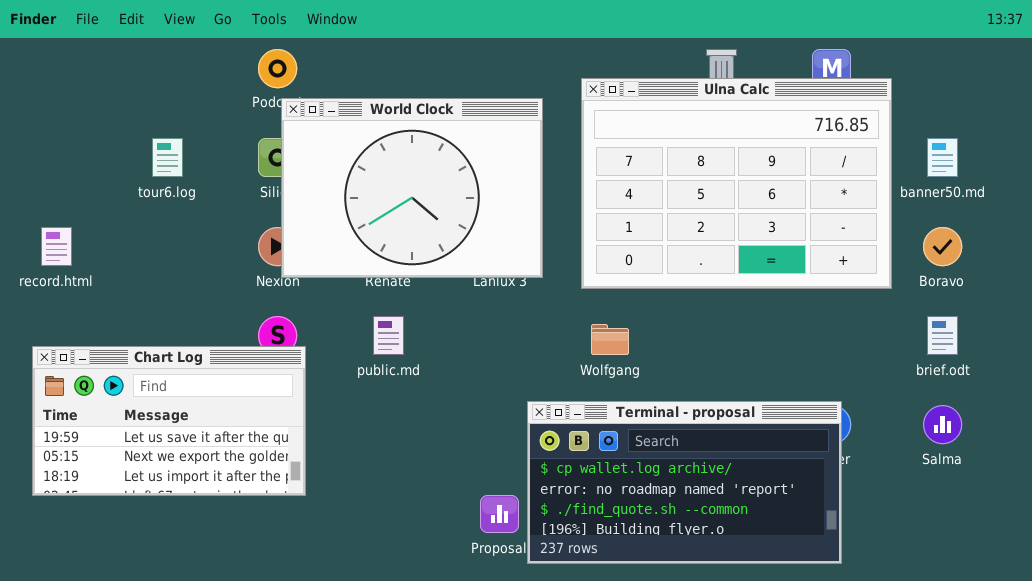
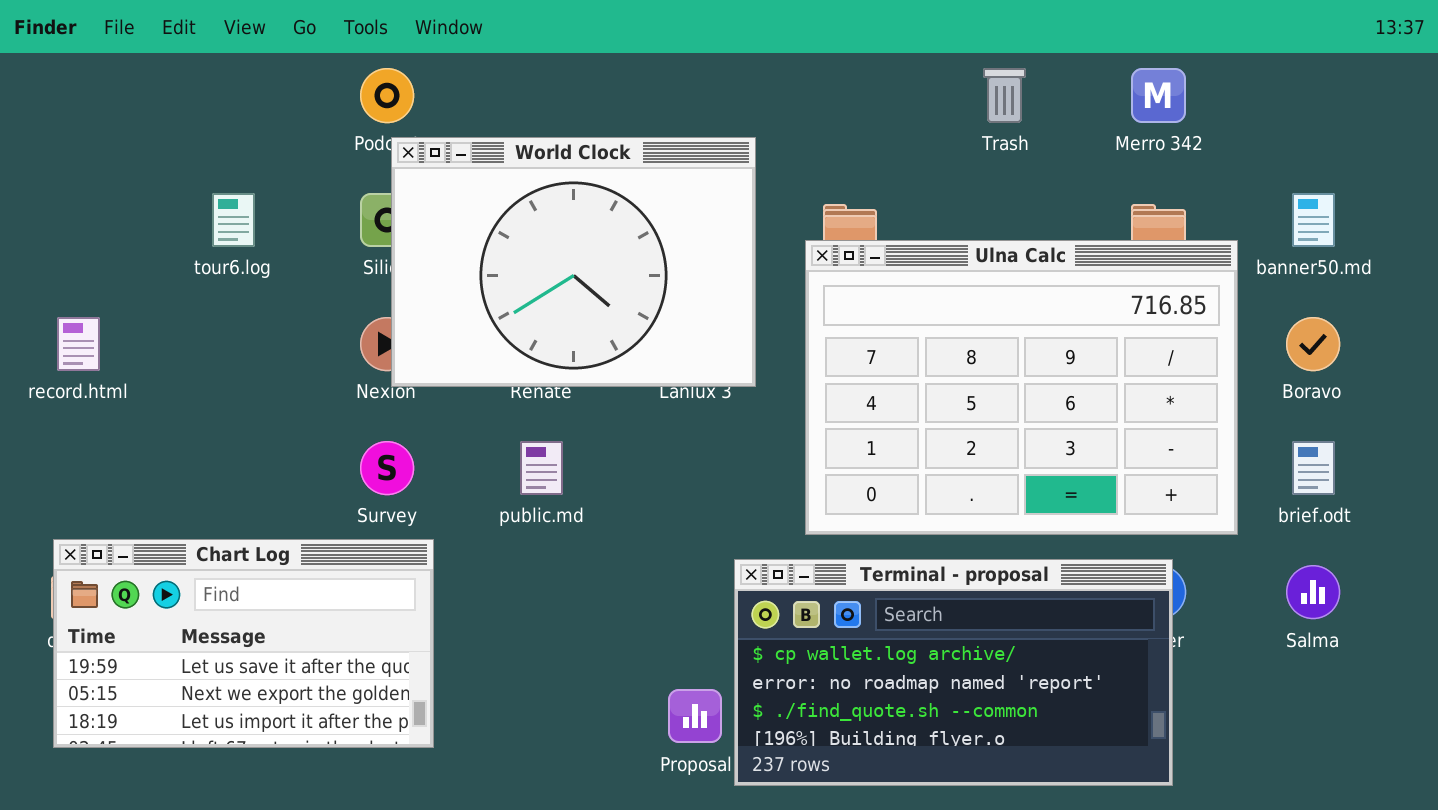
Ulna Calc: [581,78,892,289] -> [805,240,1238,535], moved
Chart Log: [32,346,306,496] -> [53,539,434,748], moved

